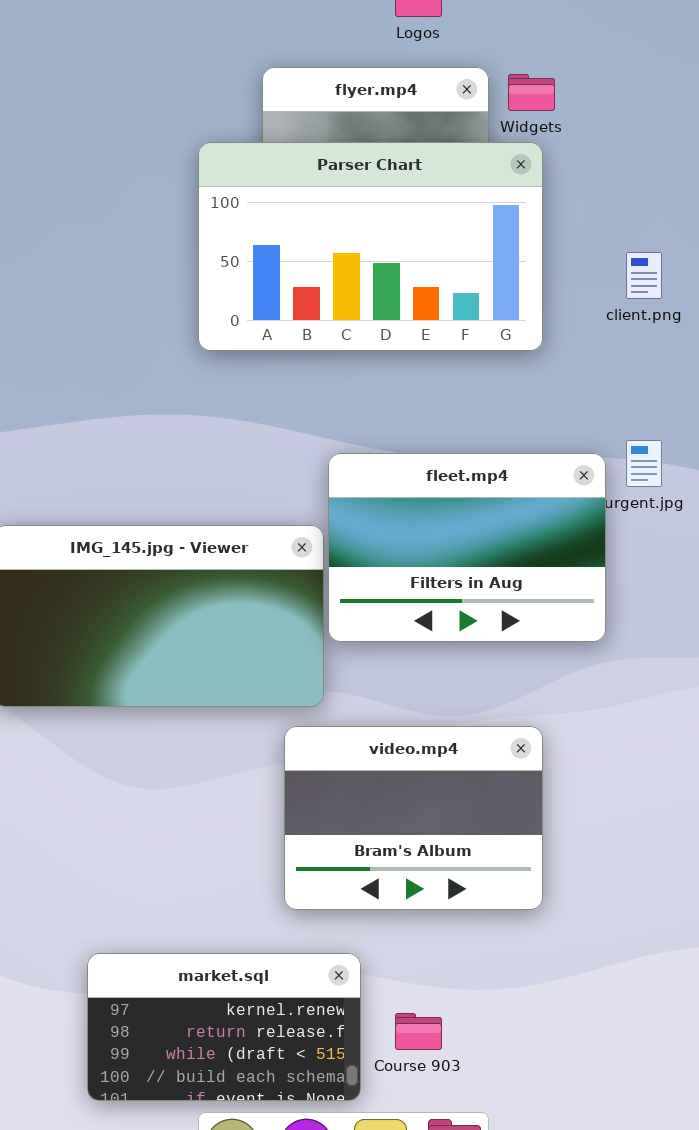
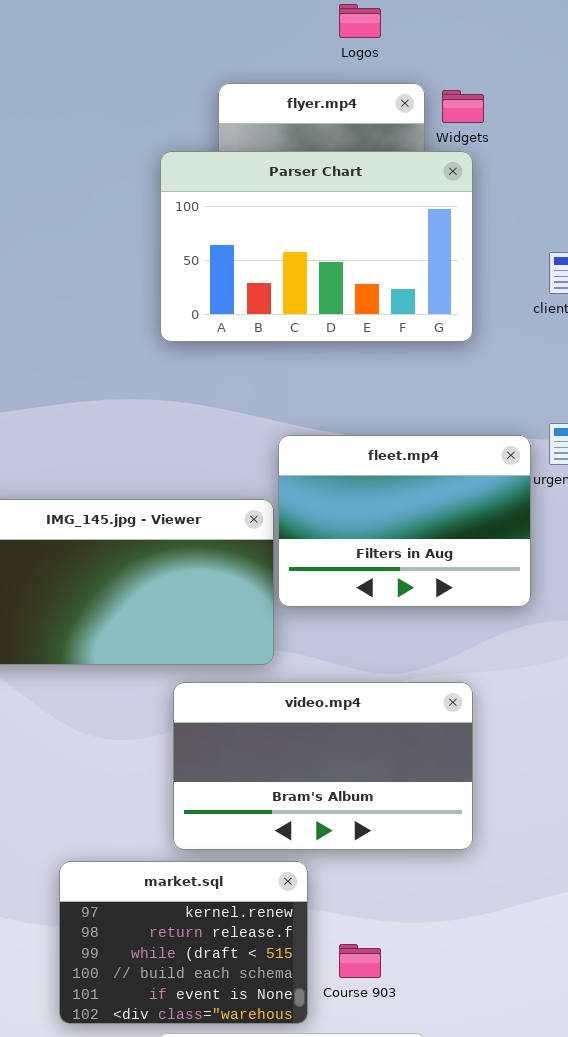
video.mp4: [284,726,543,910] -> [173,682,473,850], resized
market.sql: [87,953,361,1101] -> [59,861,308,1024], resized

